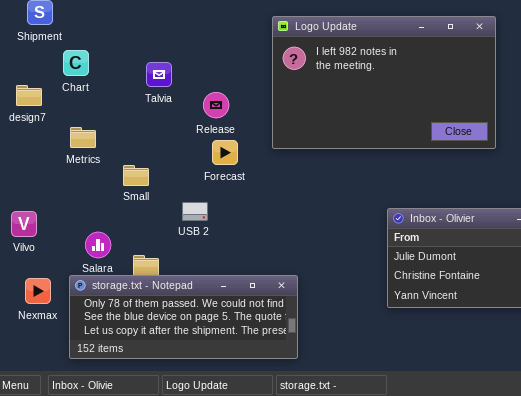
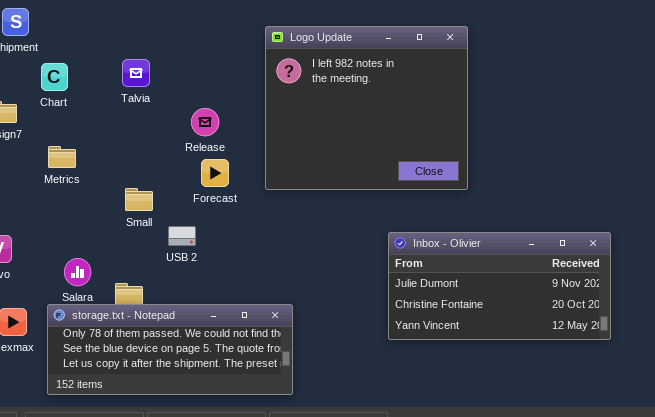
Logo Update: [272,16,496,149] -> [265,26,468,190], resized
Talvia: [146,62,172,87] -> [122,59,150,87], moved
Small: [123,165,149,186] -> [125,188,153,211], moved

